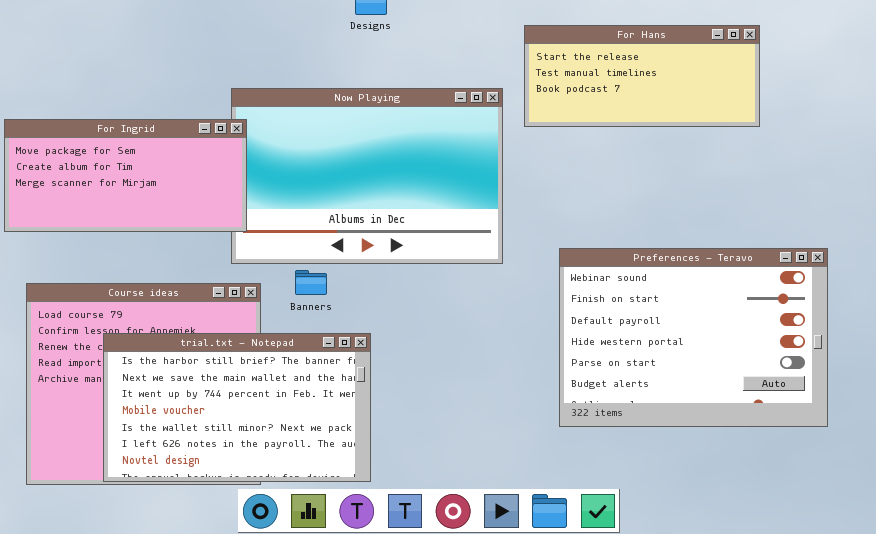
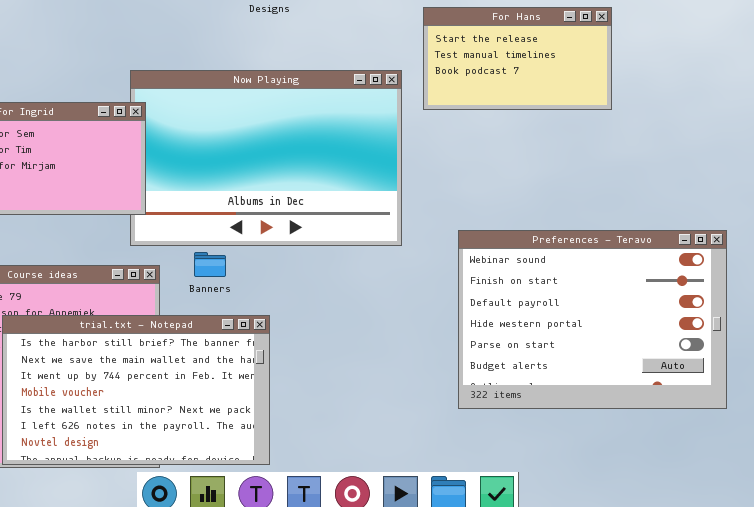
For Hans: [524,25,760,127] -> [423,7,612,110], resized

